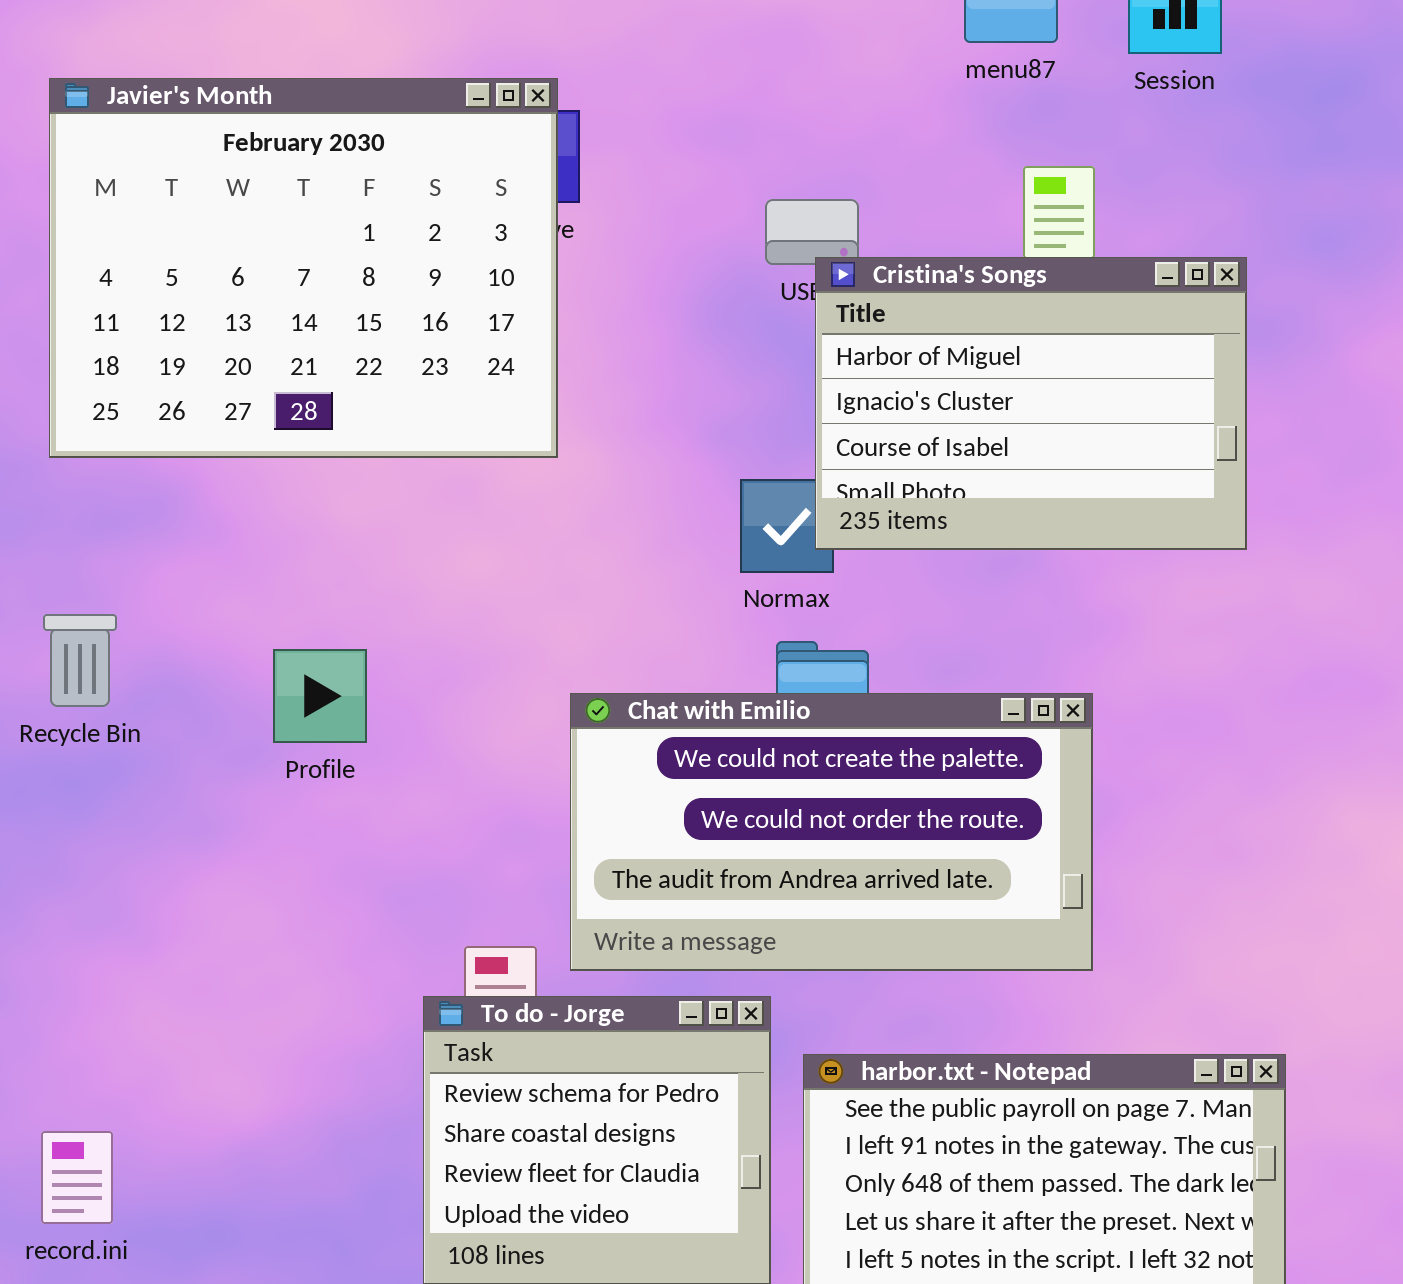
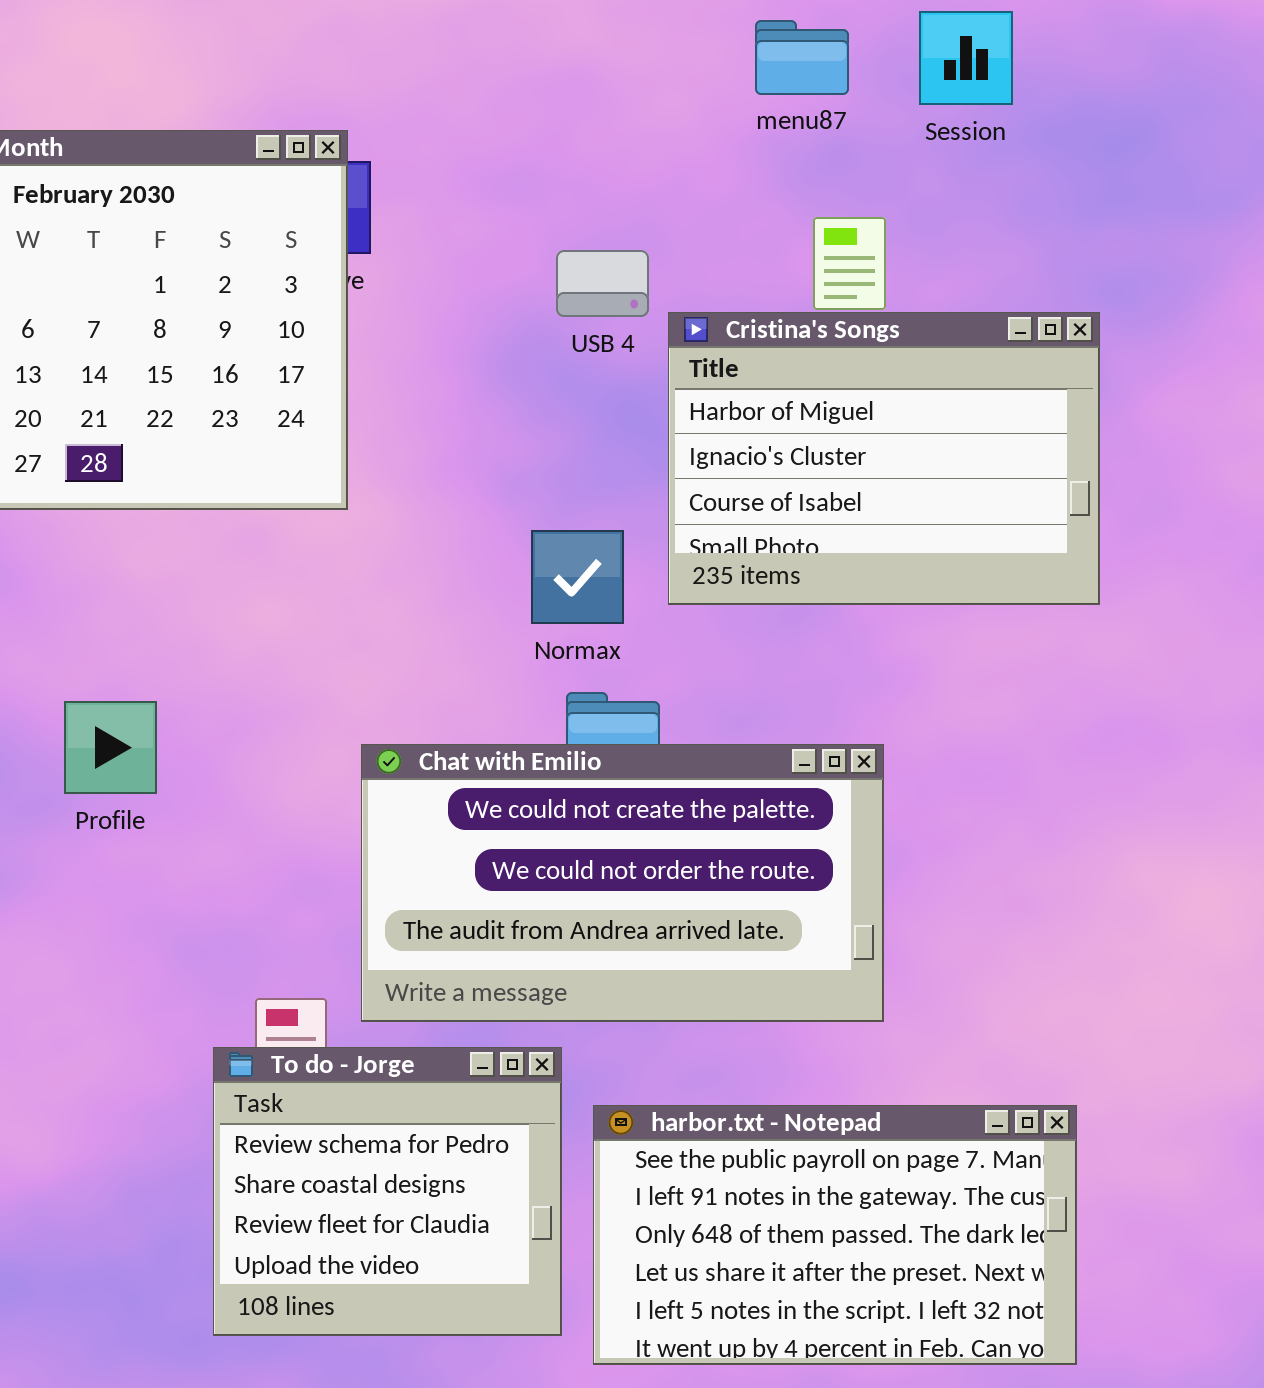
Cristina's Songs: [815,257,1247,550] -> [668,312,1100,605], moved

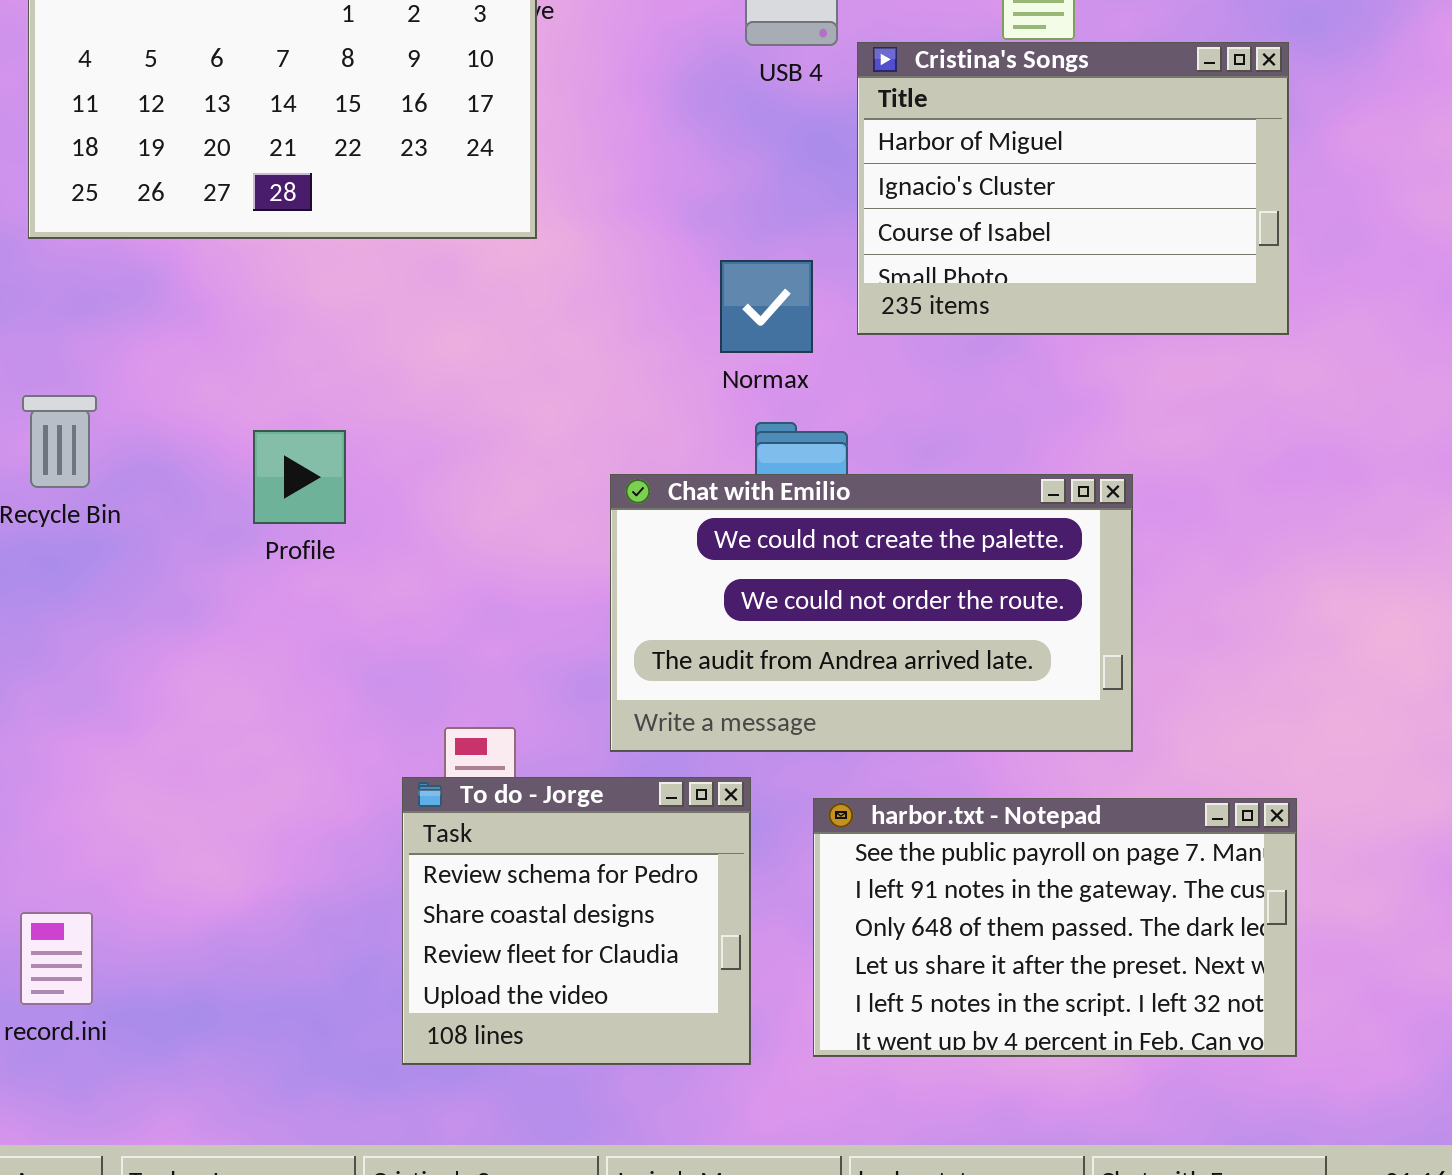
Chat with Emilio: [361,744,884,1022] -> [610,474,1133,752], moved
harbor.txt - Notepad: [593,1105,1077,1365] -> [813,798,1297,1057], moved

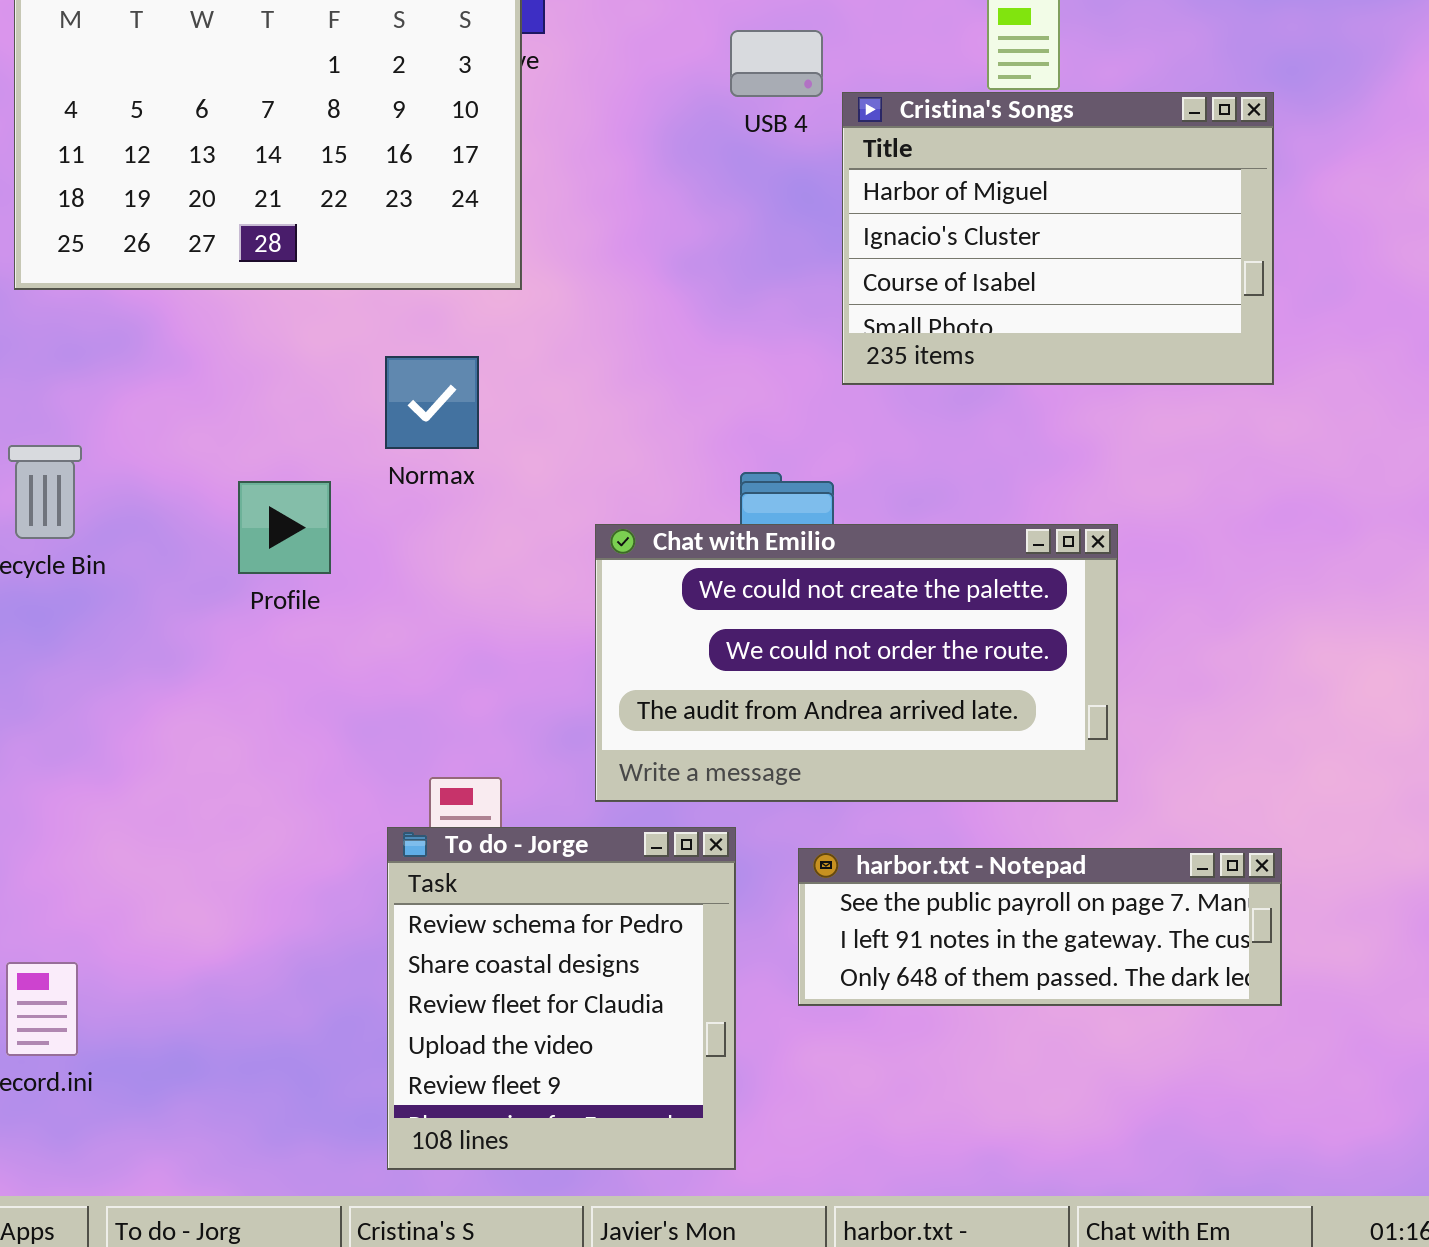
Normax: [720,260,813,353] -> [385,356,479,449], moved
To do - Jorge: [402,777,751,1065] -> [387,827,736,1170], resized
harbor.txt - Notepad: [813,798,1297,1057] -> [798,848,1282,1006], resized

